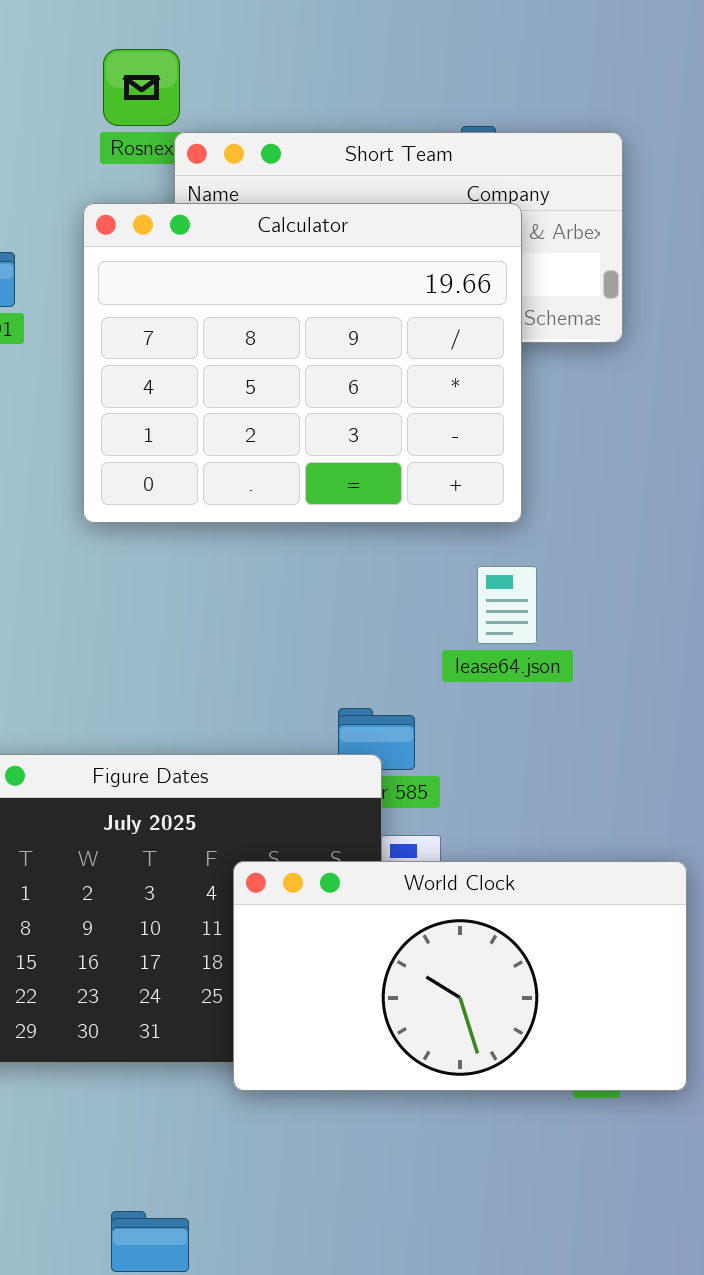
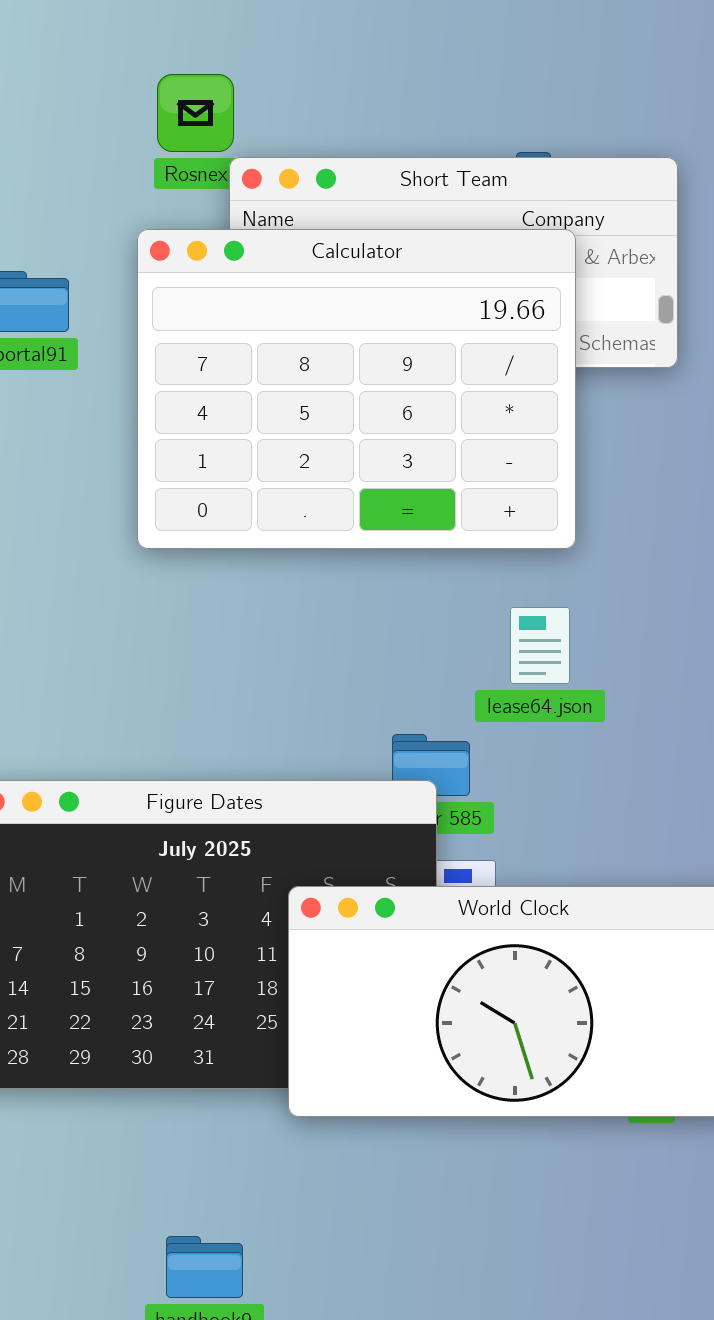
lease64.json: [477,566,537,644] -> [510,607,570,684], moved

